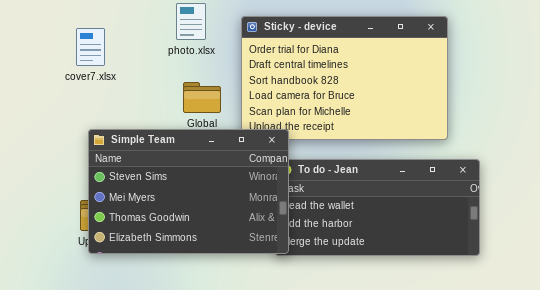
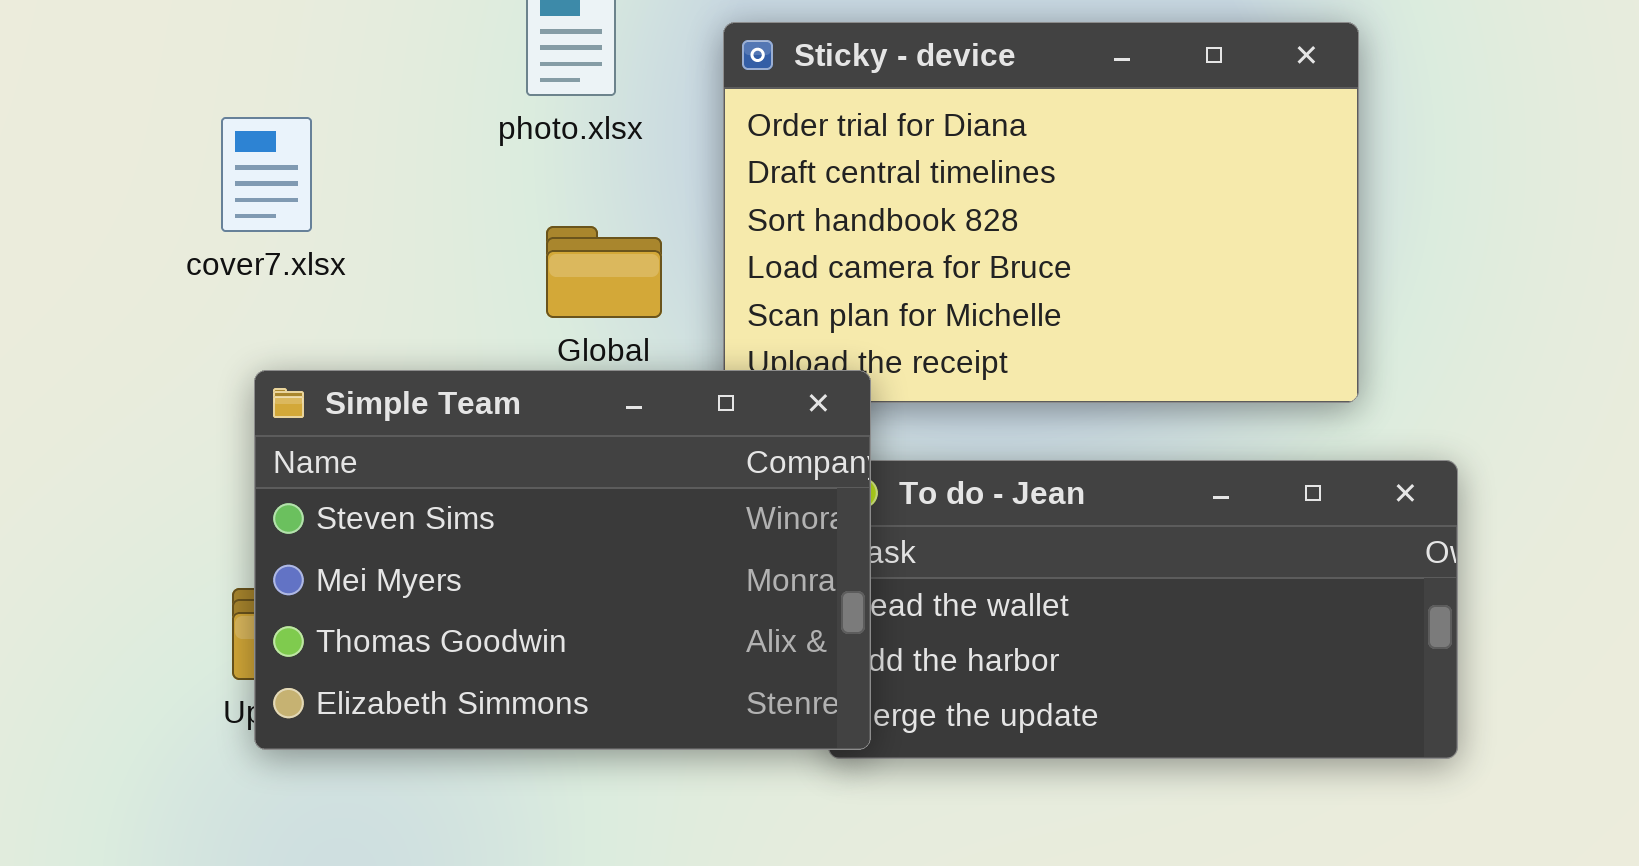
cover7.xlsx: [76,28,105,66] -> [221,117,312,232], moved

